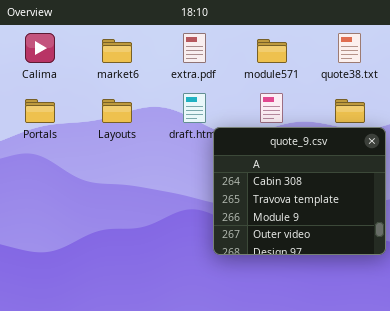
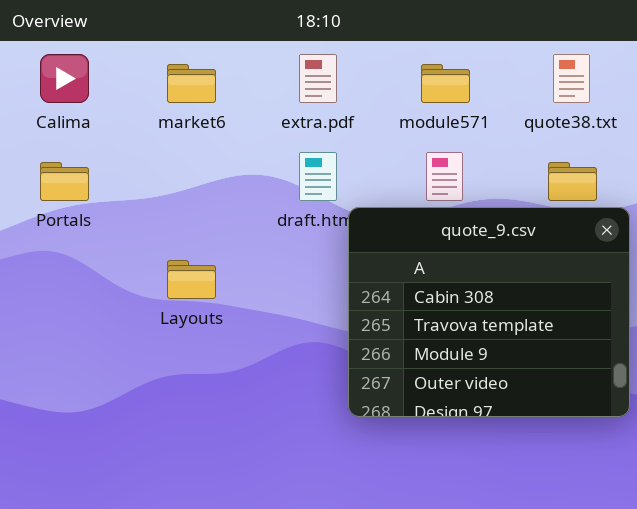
Layouts: [102,99,132,123] -> [167,260,216,299], moved

